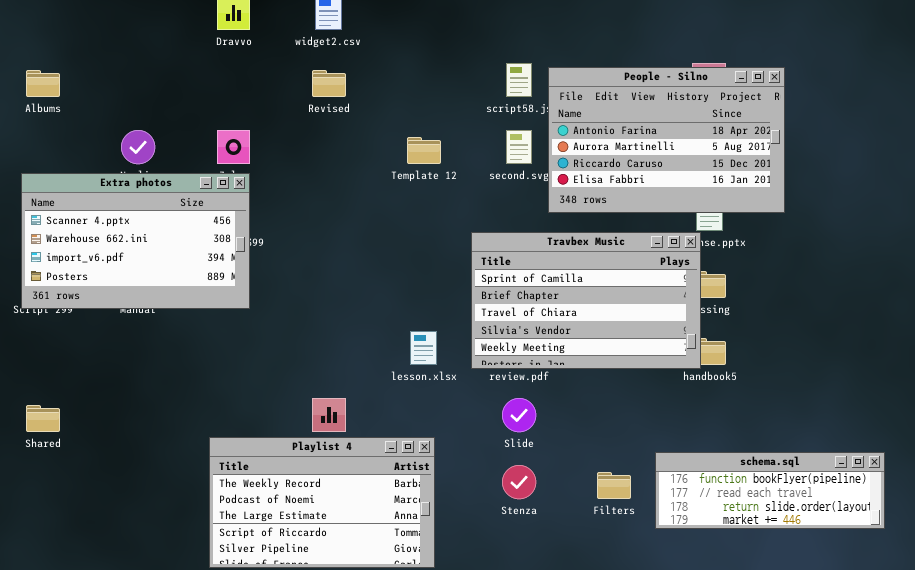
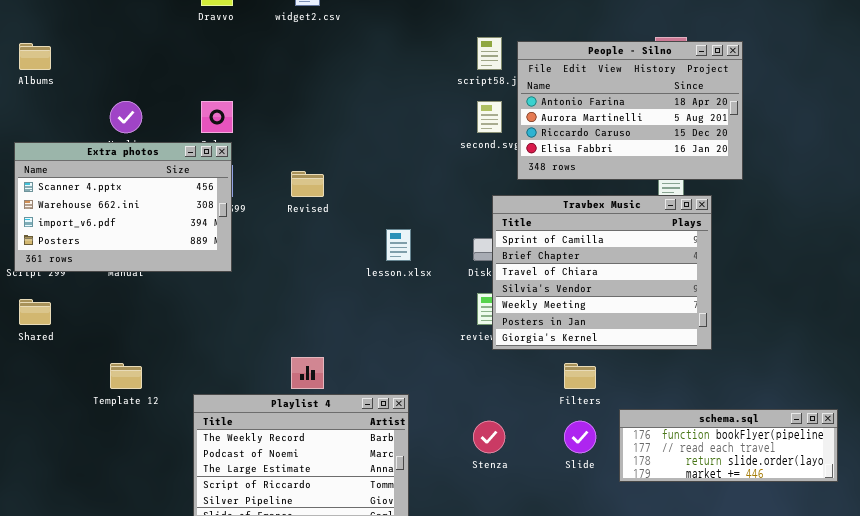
Revised: [312,70,346,97] -> [291,171,324,197], moved
Template 12: [407,137,441,164] -> [110,363,142,389], moved
Travbex Music: [471,232,701,369] -> [492,195,712,350], moved, resized
lesson.xlsx: [410,331,437,365] -> [386,229,411,261], moved
Slide: [502,398,536,432] -> [564,421,596,453], moved
Shared: [26,405,60,432] -> [19,299,51,325], moved
Filters: [597,472,631,499] -> [564,363,596,389], moved

